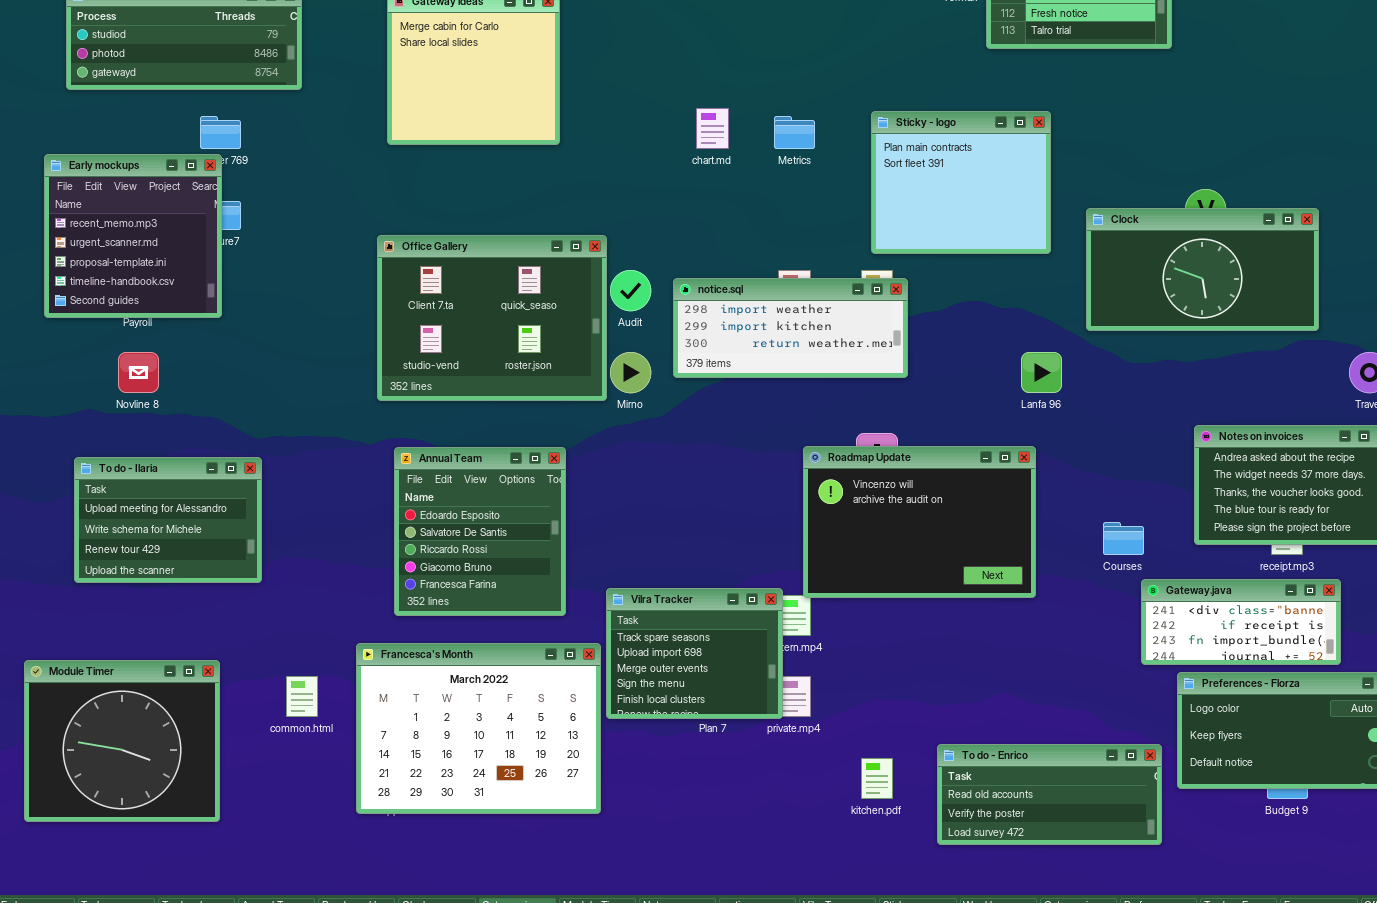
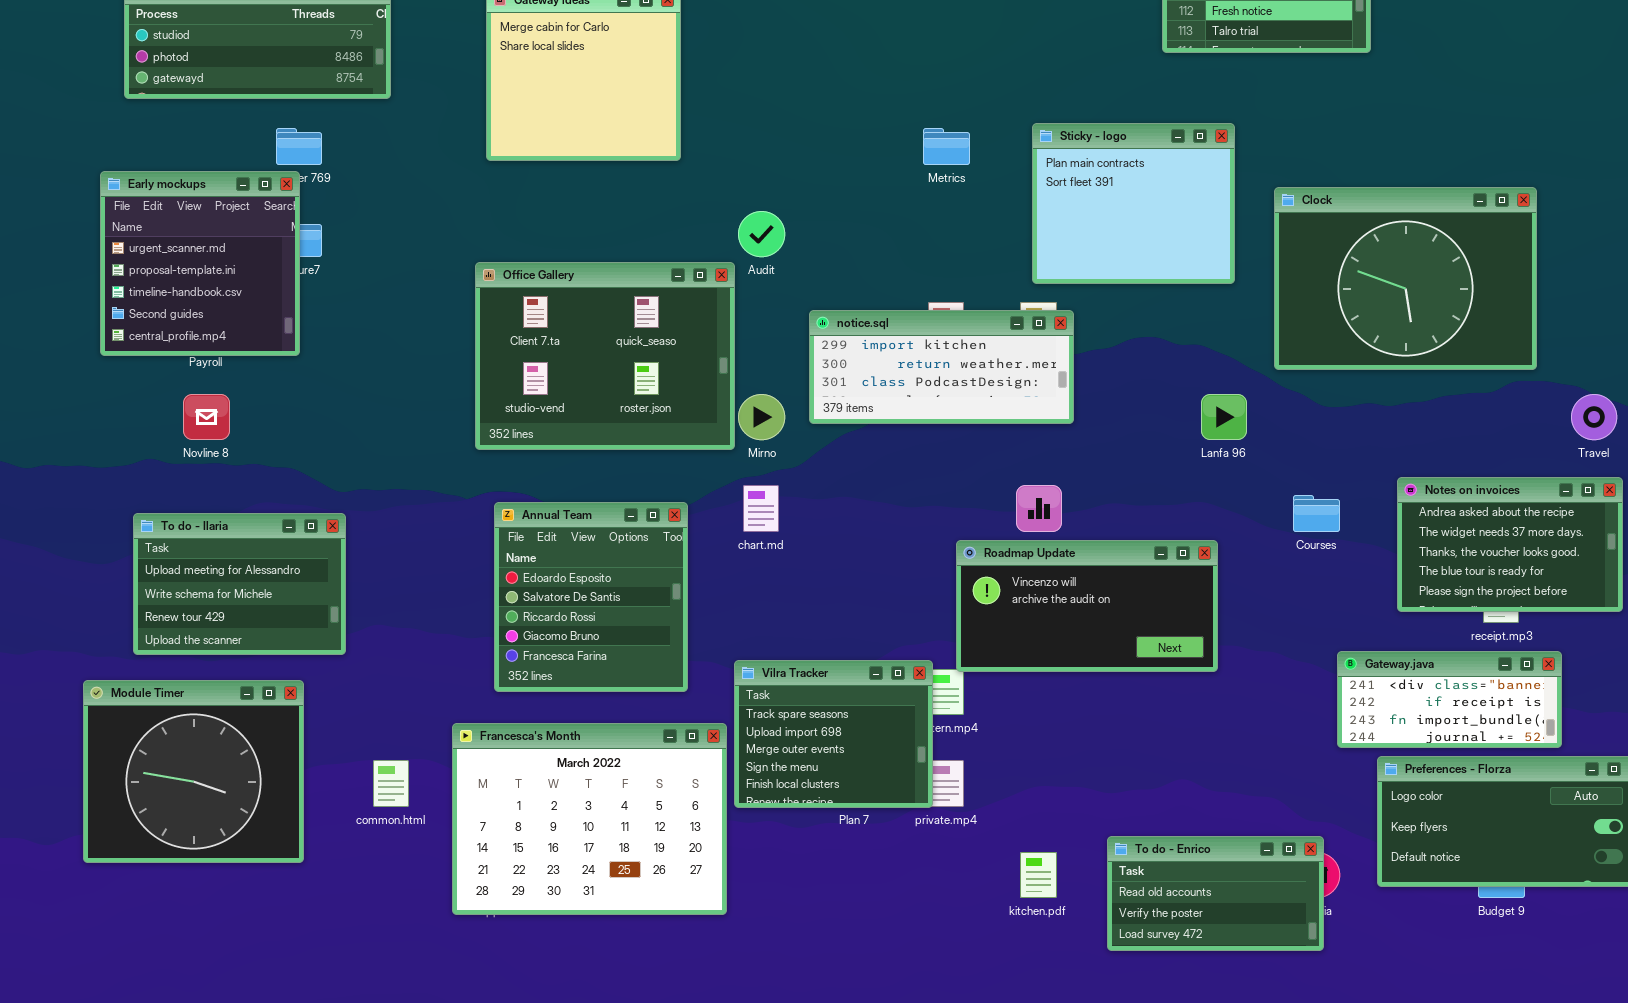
chart.md: [696,108,729,149] -> [743,485,779,532], moved
Early mockups: [44,154,222,318] -> [100,171,300,356], scrolled down 1 row
Clock: [1086,208,1319,331] -> [1274,187,1537,370], resized
Audit: [610,270,651,311] -> [738,211,785,257], moved
notice.sql: [673,278,908,378] -> [809,310,1074,424], scrolled down 1 row
Roadmap Update: [803,446,1036,598] -> [956,540,1218,672], resized
Courses: [1103,522,1144,555] -> [1293,495,1340,532], moved
Module Timer: [24,660,220,822] -> [83,680,304,863], moved
To do - Enrico: [937,744,1162,845] -> [1107,836,1324,951], resized

